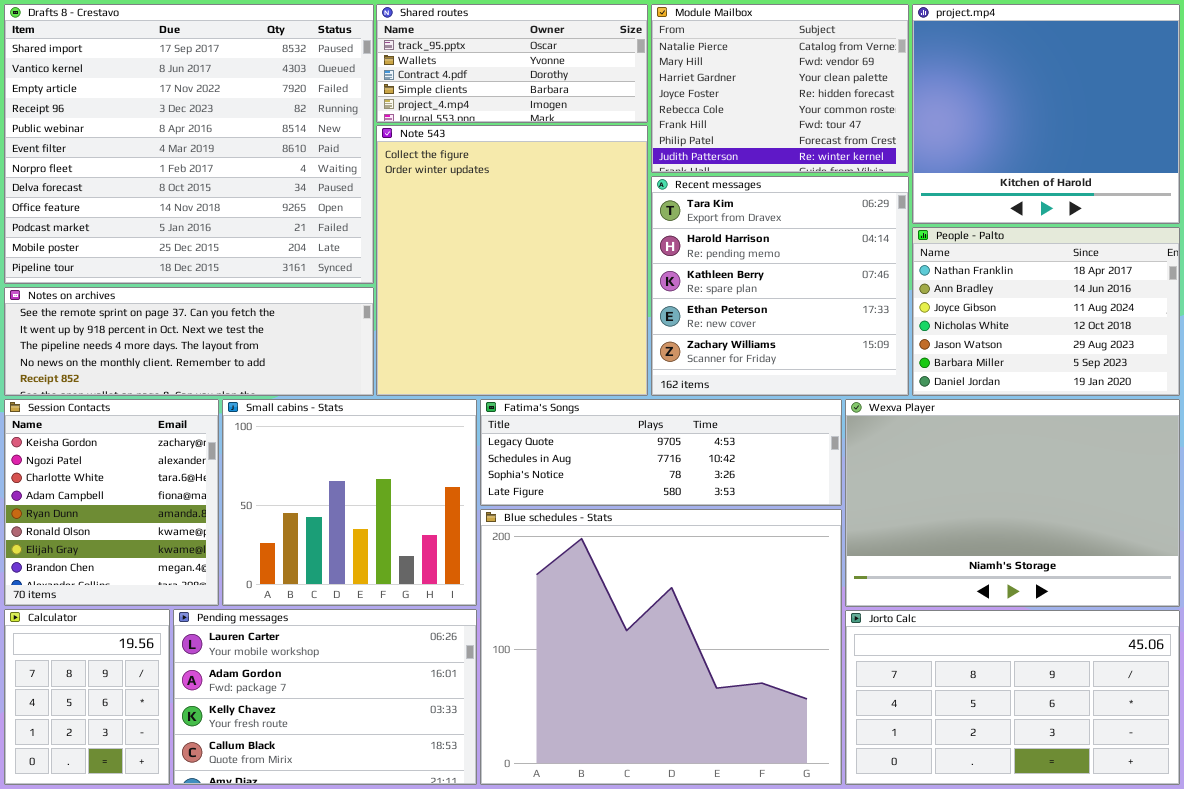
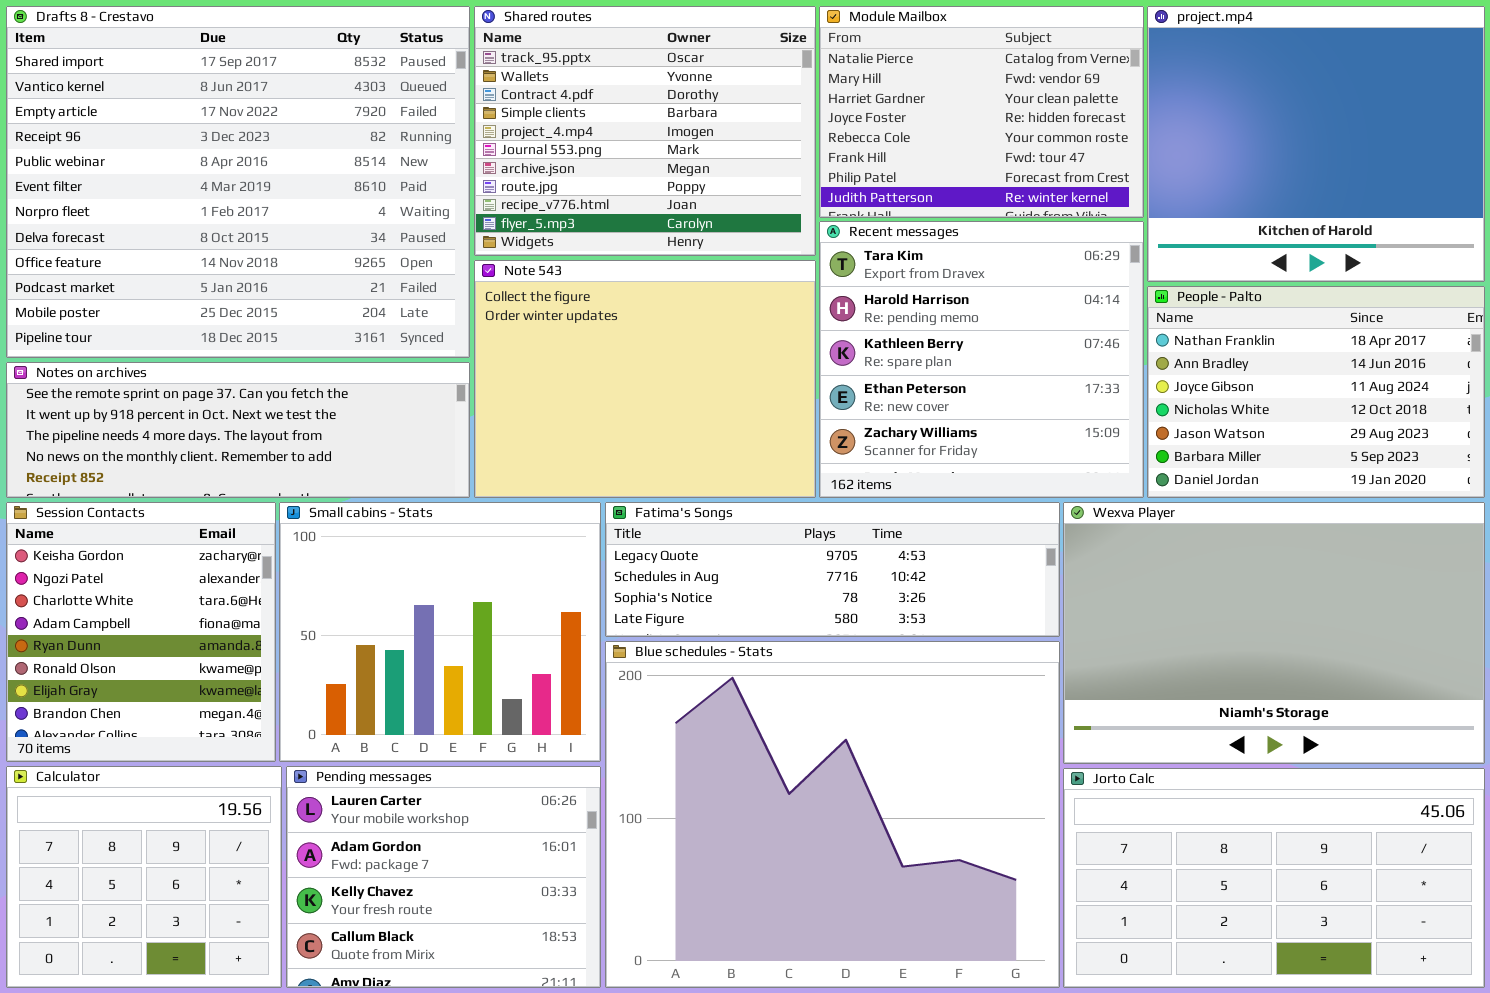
Shared routes: [376,4,648,123] -> [474,6,816,256], resized
Note 543: [376,125,648,396] -> [474,260,816,498], resized
Calculator: [4,609,170,785] -> [6,766,282,988], resized
Pending messages: [173,609,477,785] -> [286,766,601,988], resized

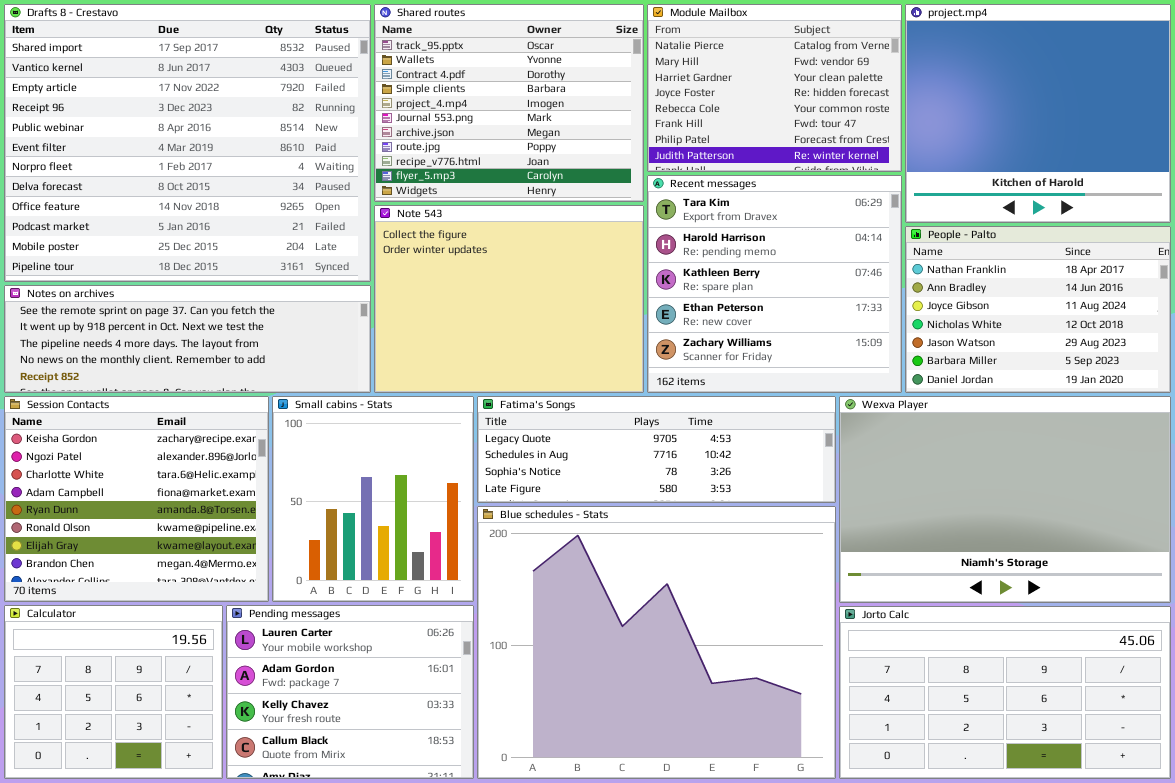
Session Contacts: [6,502,276,762] -> [4,396,269,602], resized
Small cabins - Stats: [279,502,601,762] -> [272,396,474,602], resized

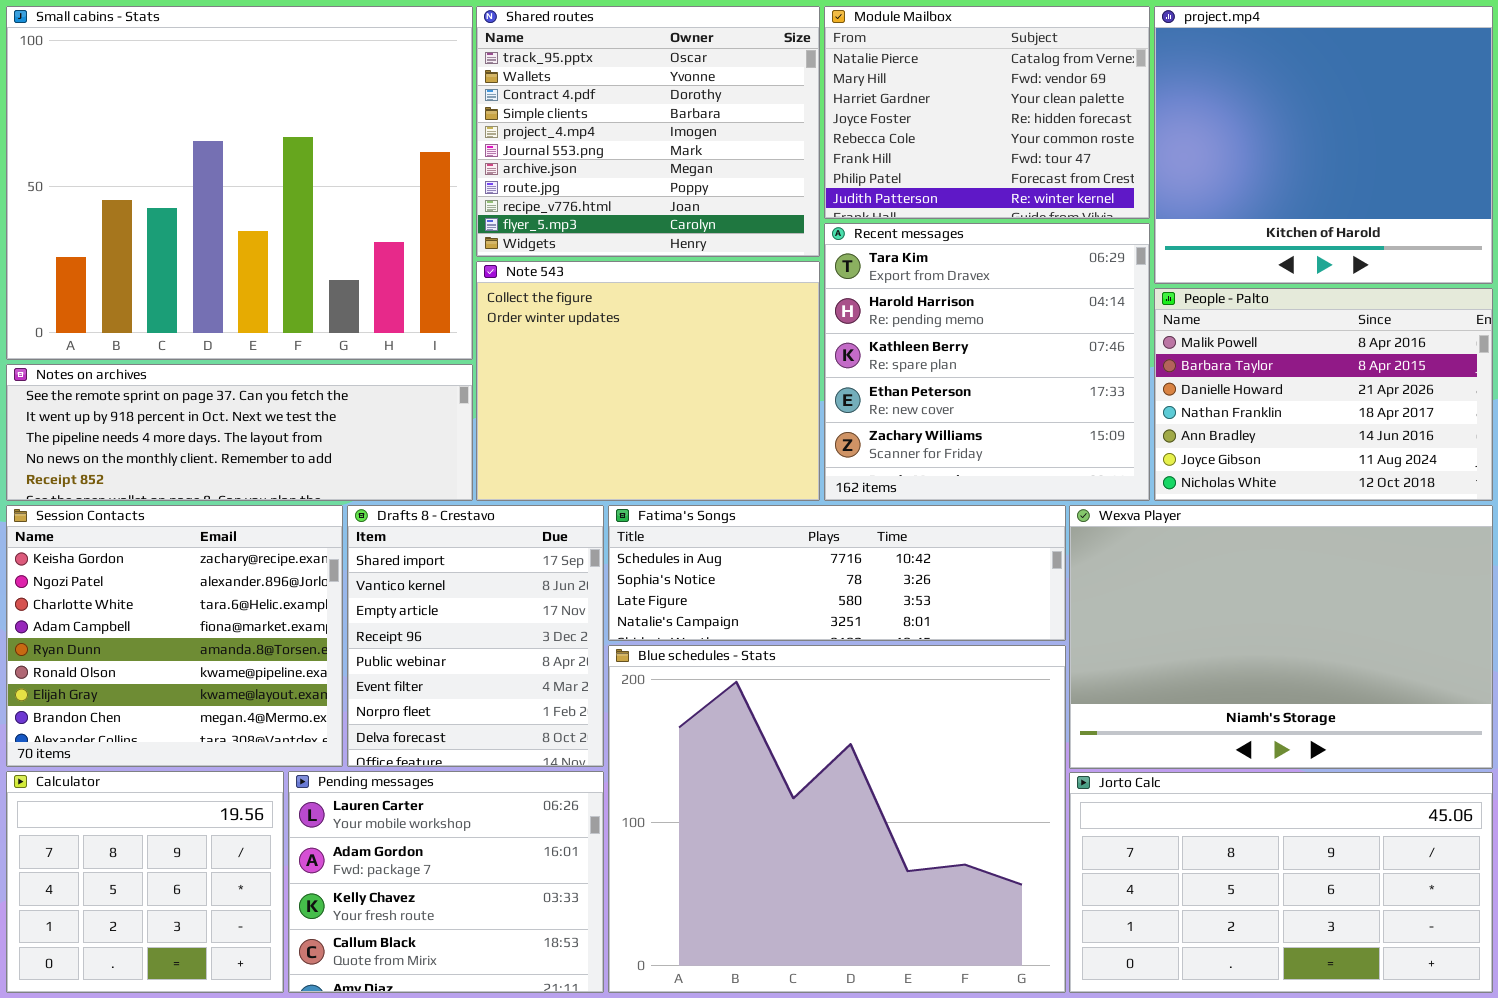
Drafts 8 - Crestavo: [4,4,371,282] -> [347,505,604,767], moved, resized
People - Palto: [905,226,1171,393] -> [1154,288,1493,501], scrolled up 3 rows
Small cabins - Stats: [272,396,474,602] -> [6,6,473,360], moved, resized
Fatima's Songs: [477,396,836,503] -> [608,505,1066,641], scrolled down 1 row

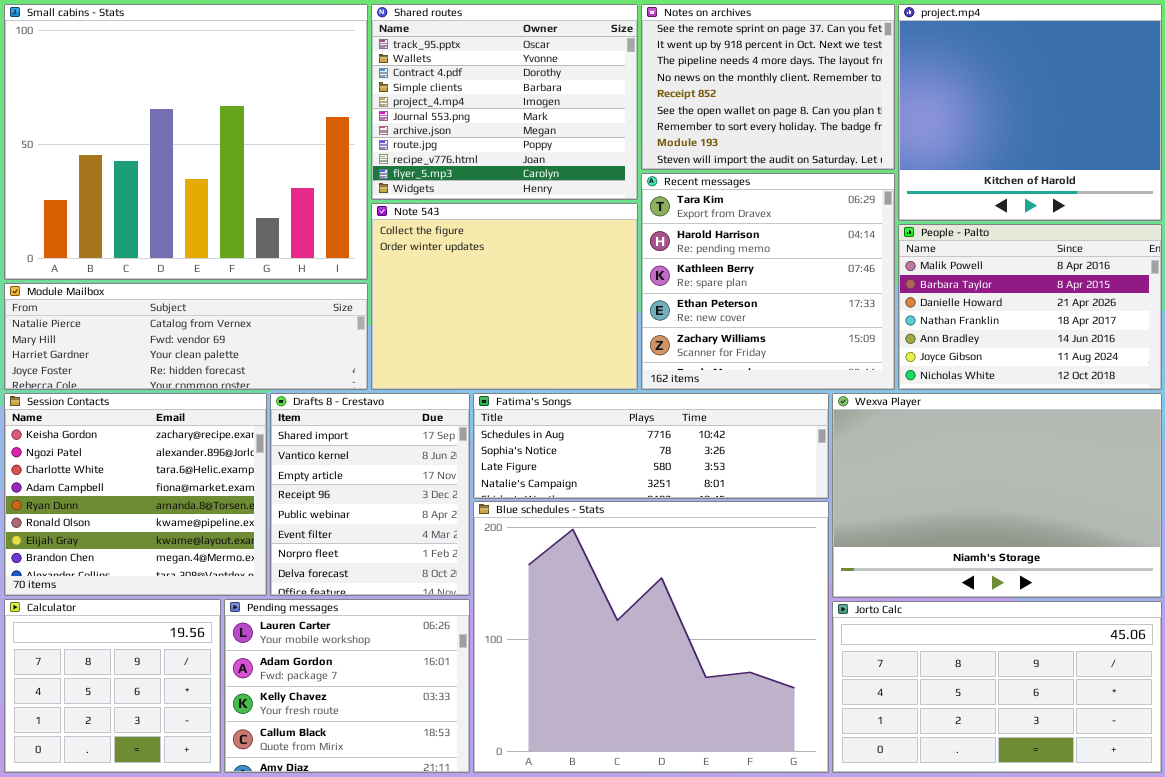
Module Mailbox: [824,6,1150,219] -> [4,283,368,390], moved, resized
Notes on archives: [6,364,473,501] -> [641,4,895,170], moved, resized

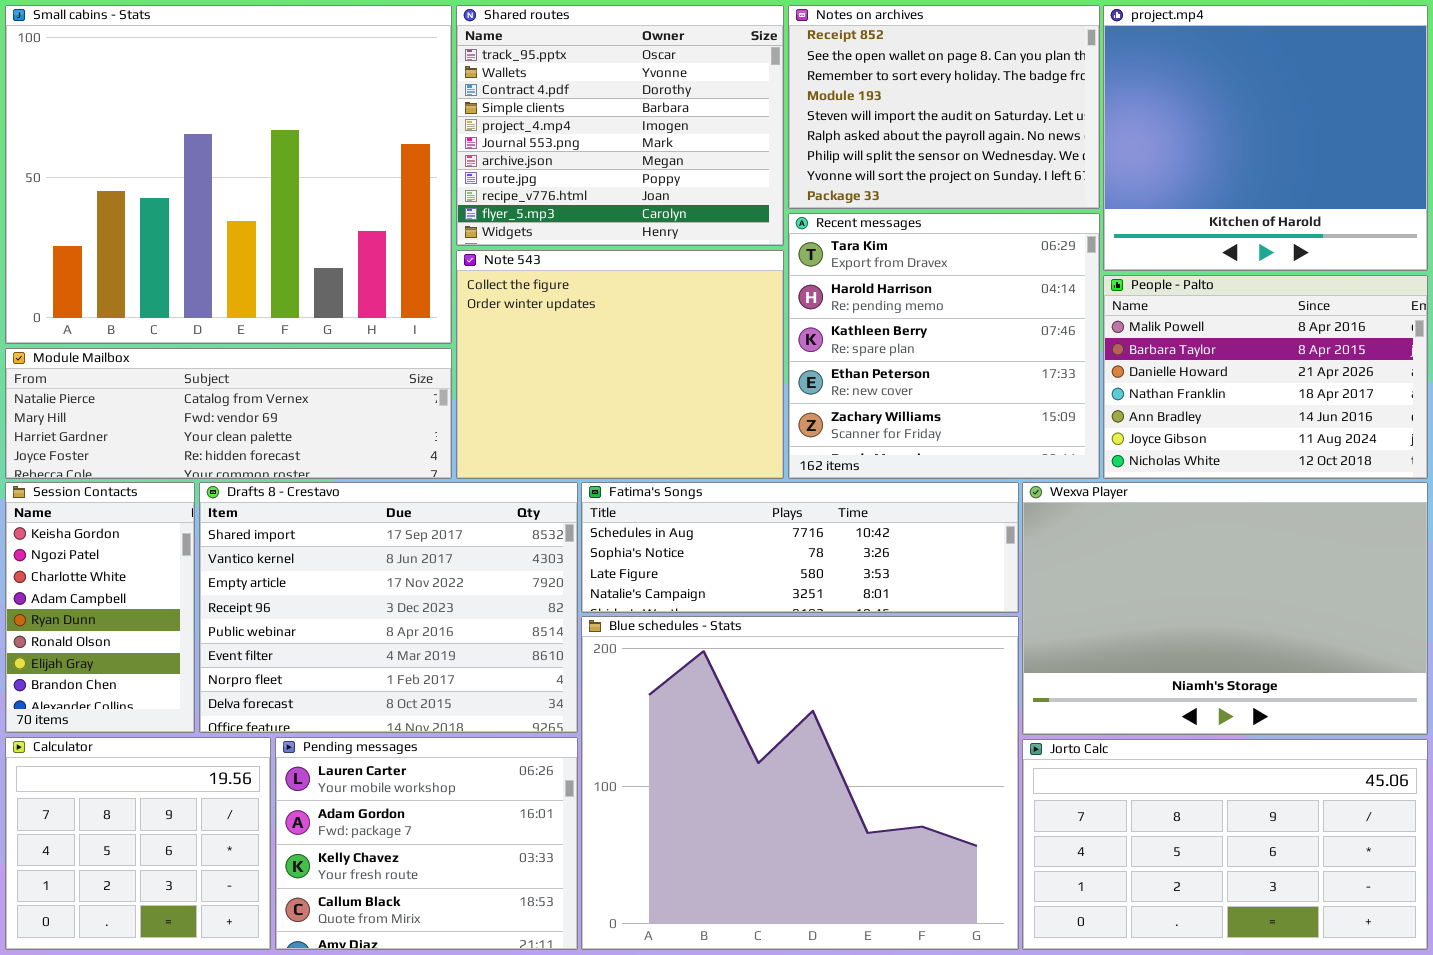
Notes on archives: [641,4,895,170] -> [788,5,1100,209], scrolled down 4 rows
Session Contacts: [4,393,267,596] -> [5,482,195,733], resized
Drafts 8 - Crestavo: [270,393,470,596] -> [199,482,578,733], resized

